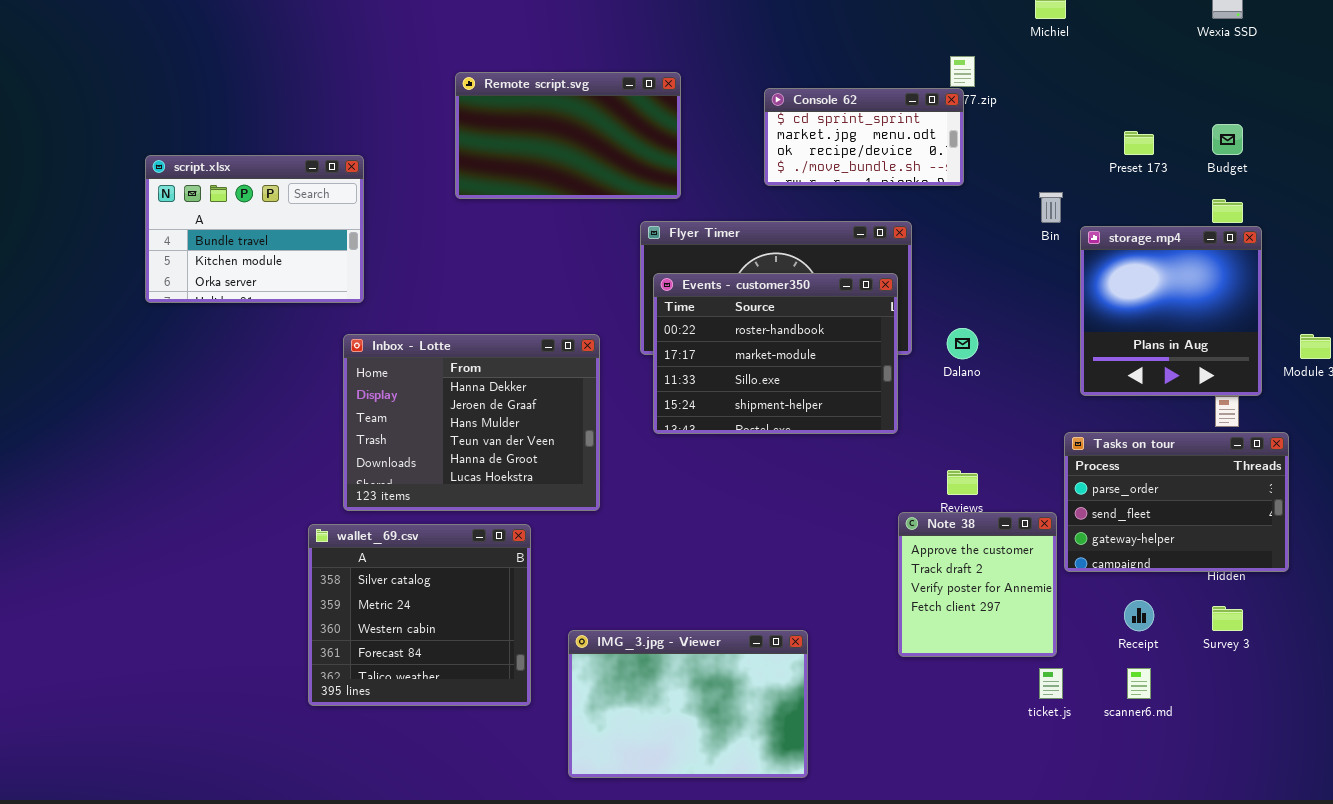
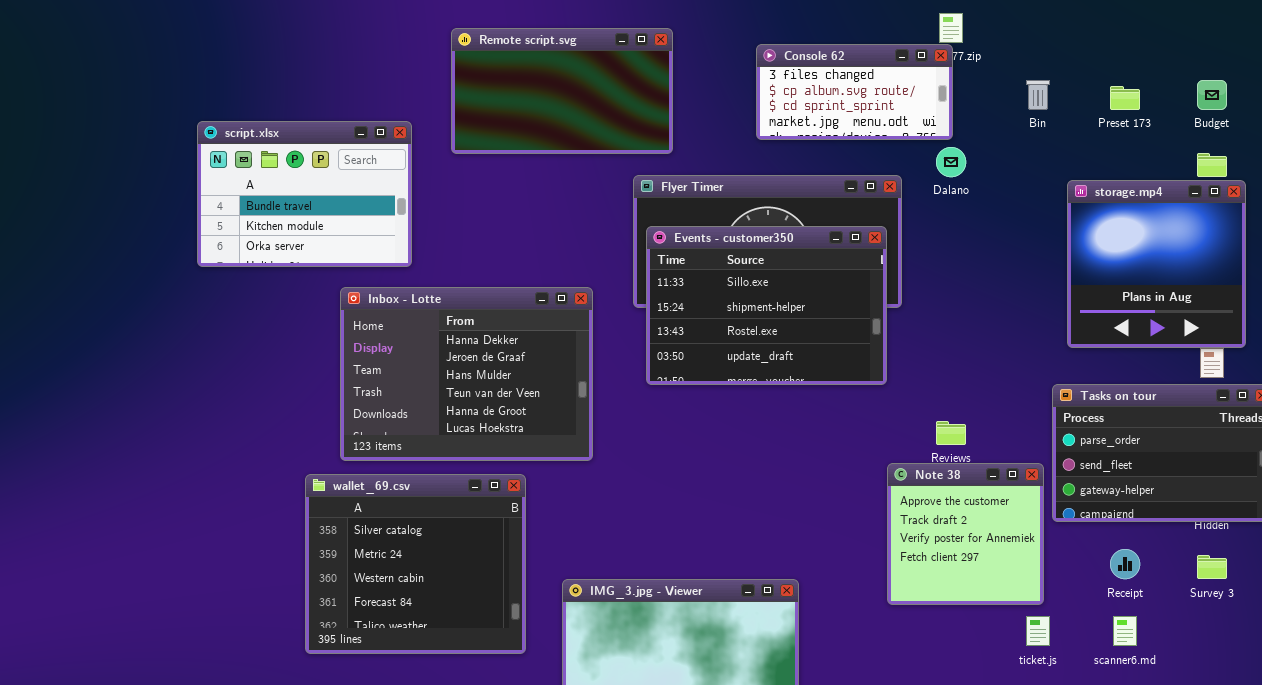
Console 62: [764,88,964,186] -> [756,44,953,140], scrolled up 2 rows
script.xlsx: [145,155,364,303] -> [197,121,412,267], moved
Bin: [1039,192,1063,223] -> [1026,80,1050,110], moved
Events - customer350: [653,273,898,434] -> [646,226,887,385], scrolled down 2 rows
Dalano: [947,328,978,359] -> [936,147,966,177], moved

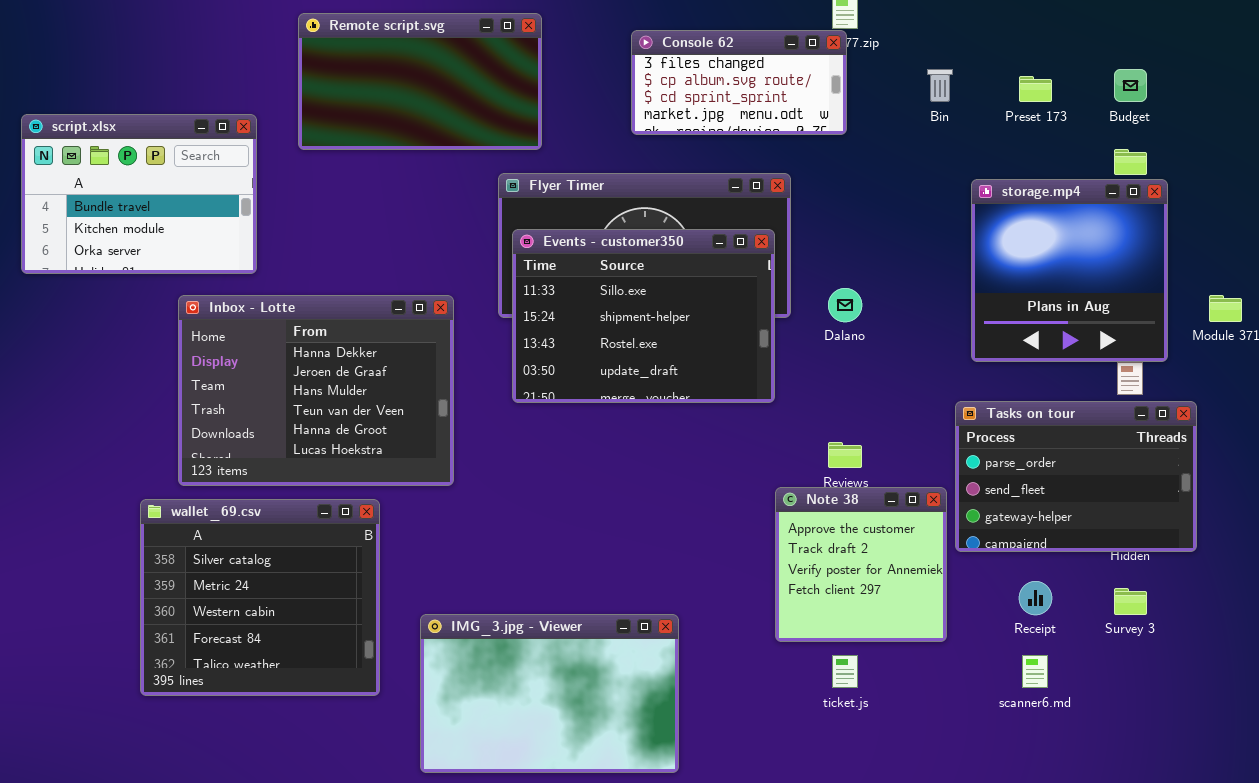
Dalano: [936,147,966,177] -> [828,288,862,322], moved
ticket.js: [1026,616,1050,646] -> [832,655,858,688], moved

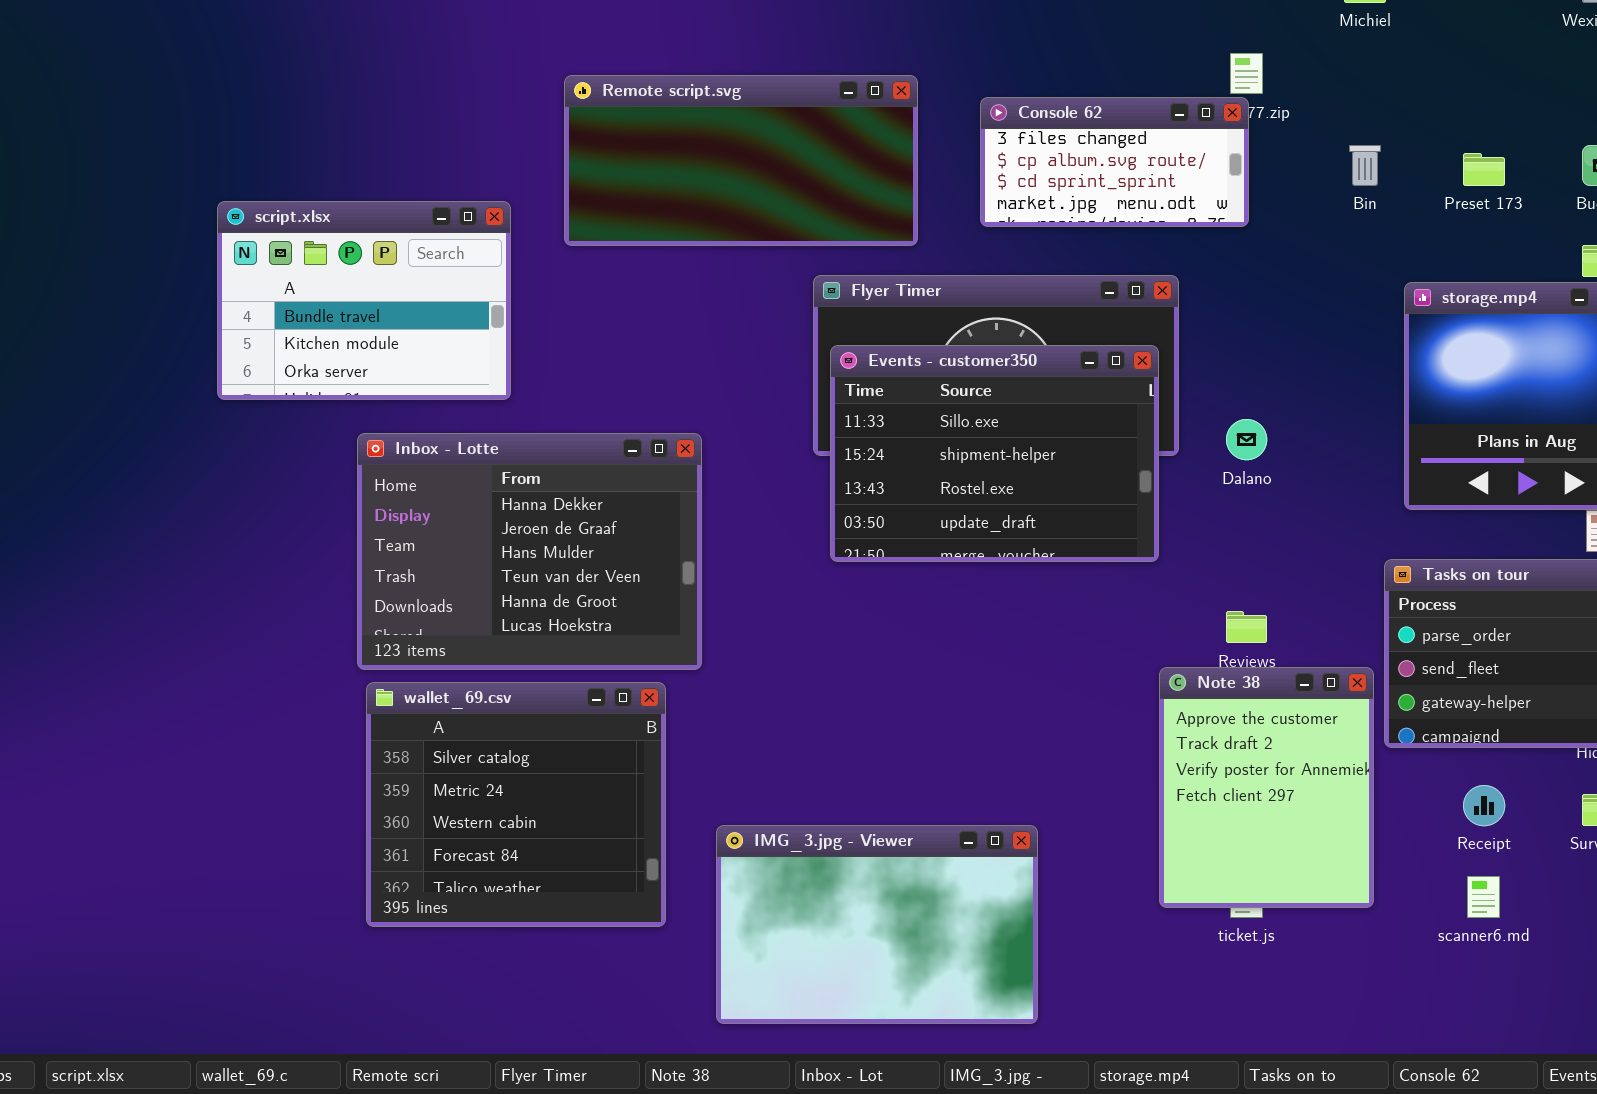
Remote script.svg: [298,13,542,150] -> [564,75,918,246], resized
Inbox - Lotte: [178,295,454,486] -> [357,433,702,670], moved
Note 38: [775,487,947,642] -> [1159,667,1374,908], resized

